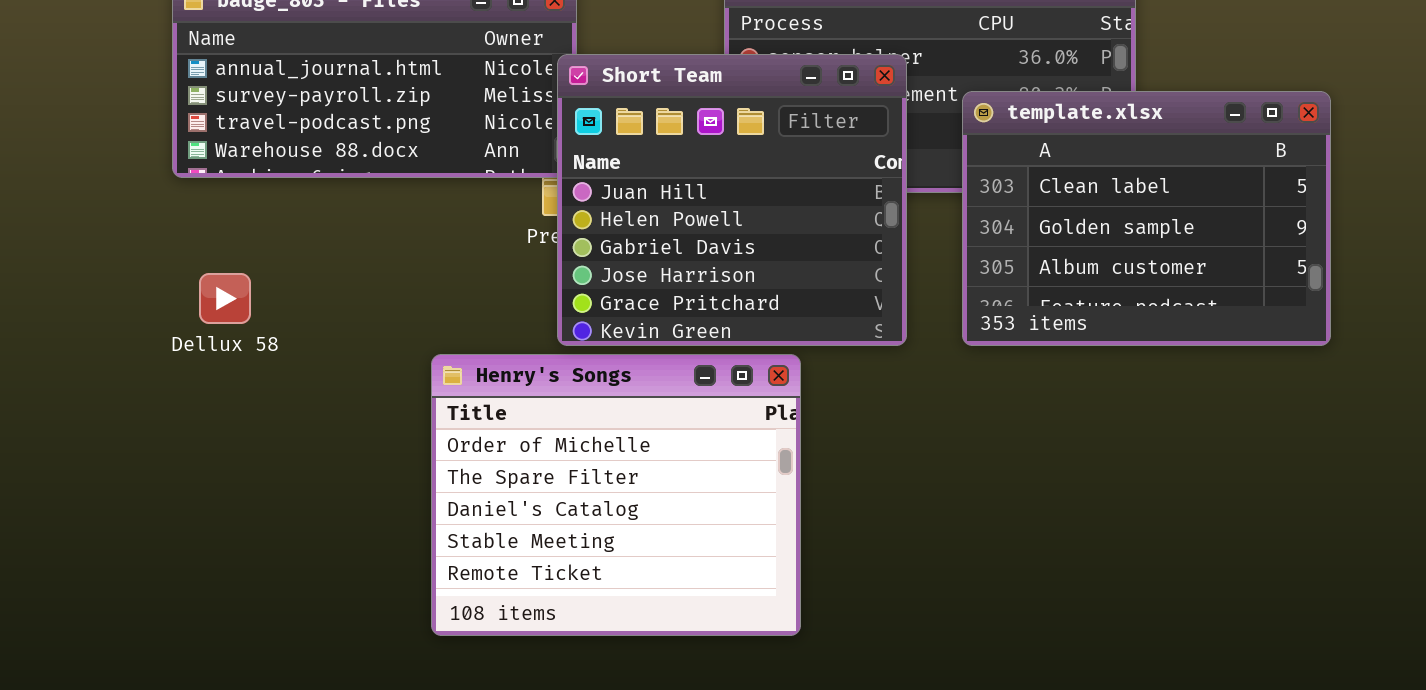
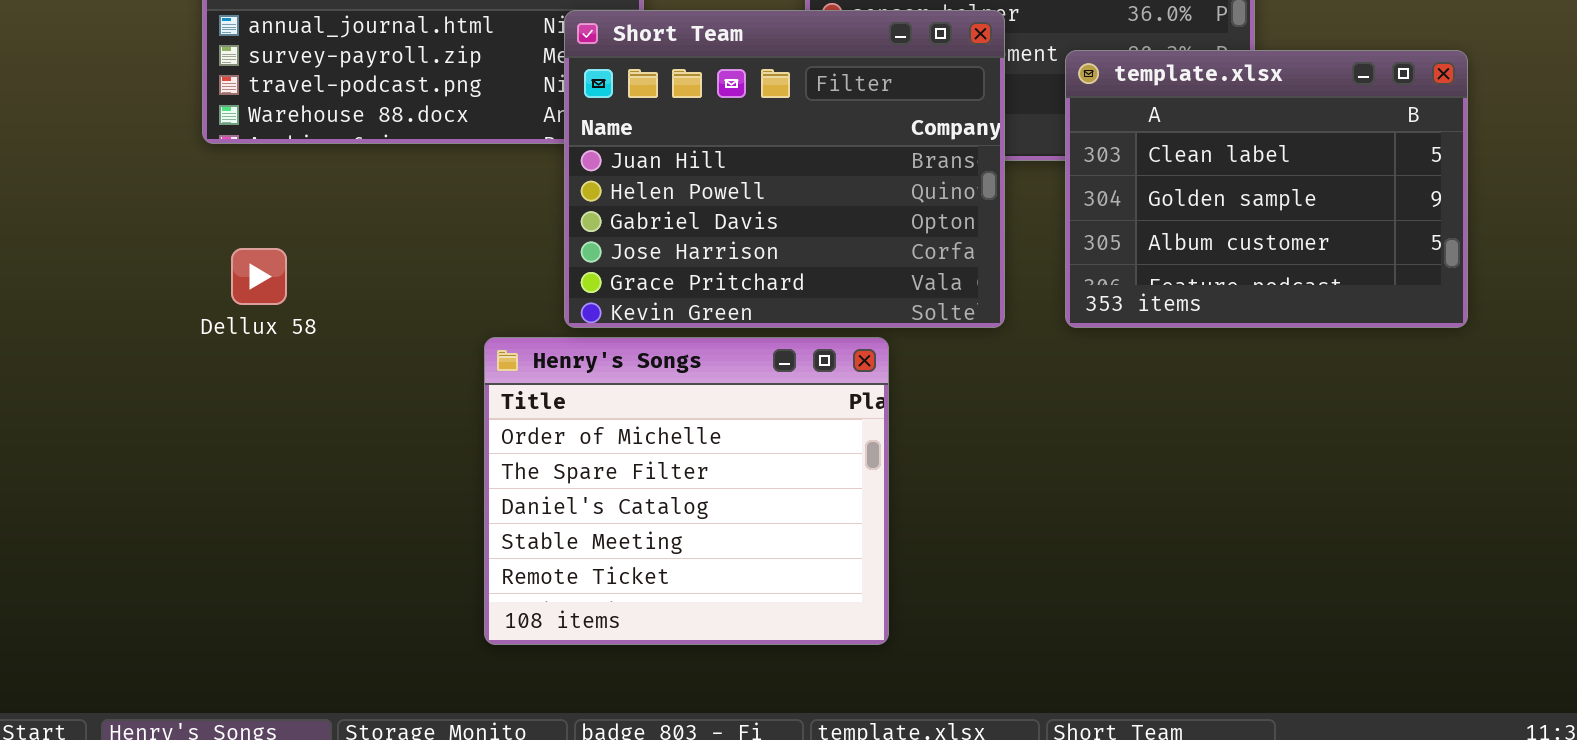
Short Team: [557,54,907,346] -> [564,10,1005,328], resized

